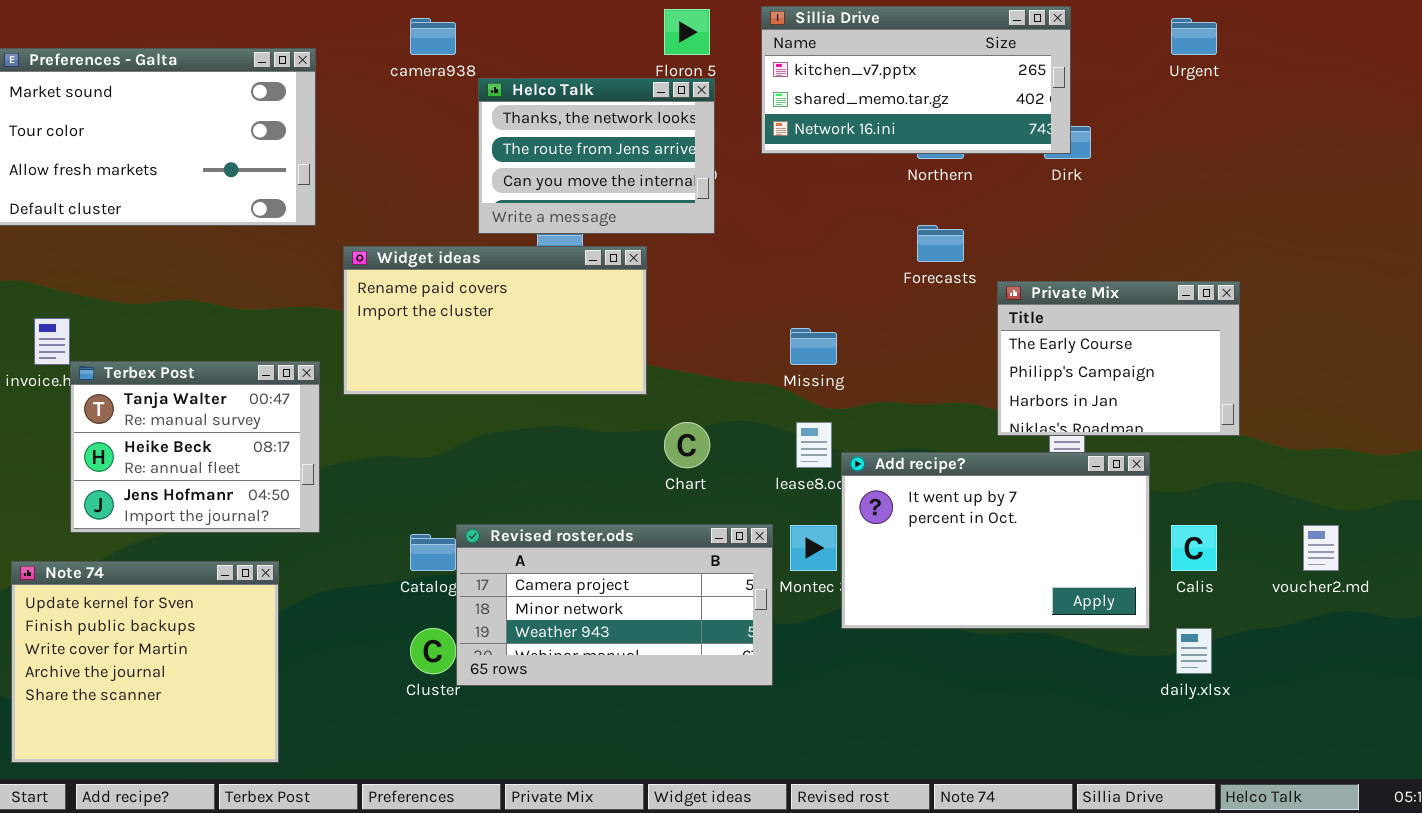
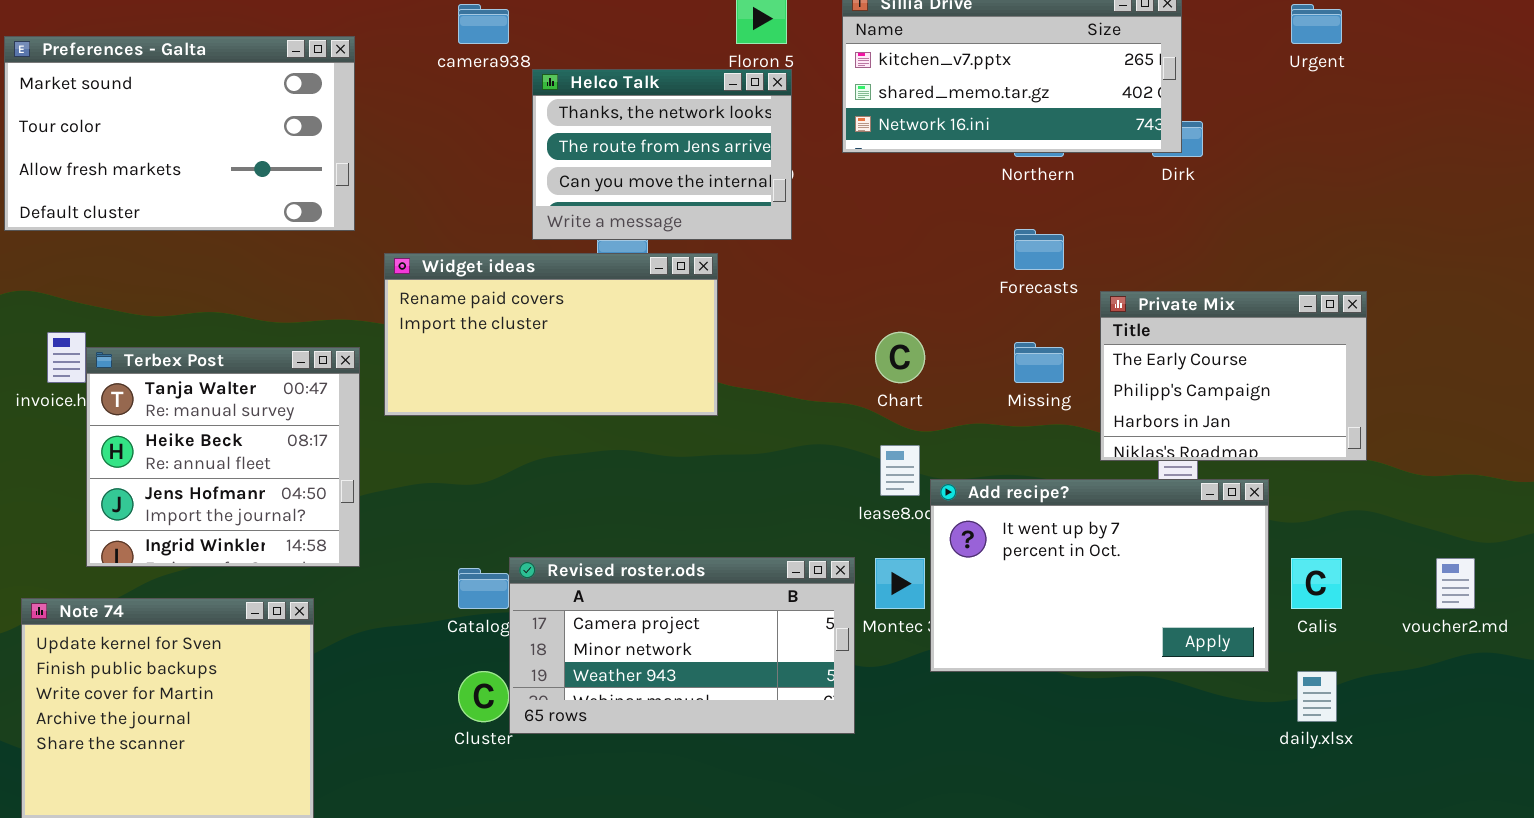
Missing: [790,328,837,365] -> [1014,342,1064,383], moved
Terbex Post: [70,361,320,533] -> [86,347,360,567], resized
Chart: [664,422,710,468] -> [875,332,925,383], moved

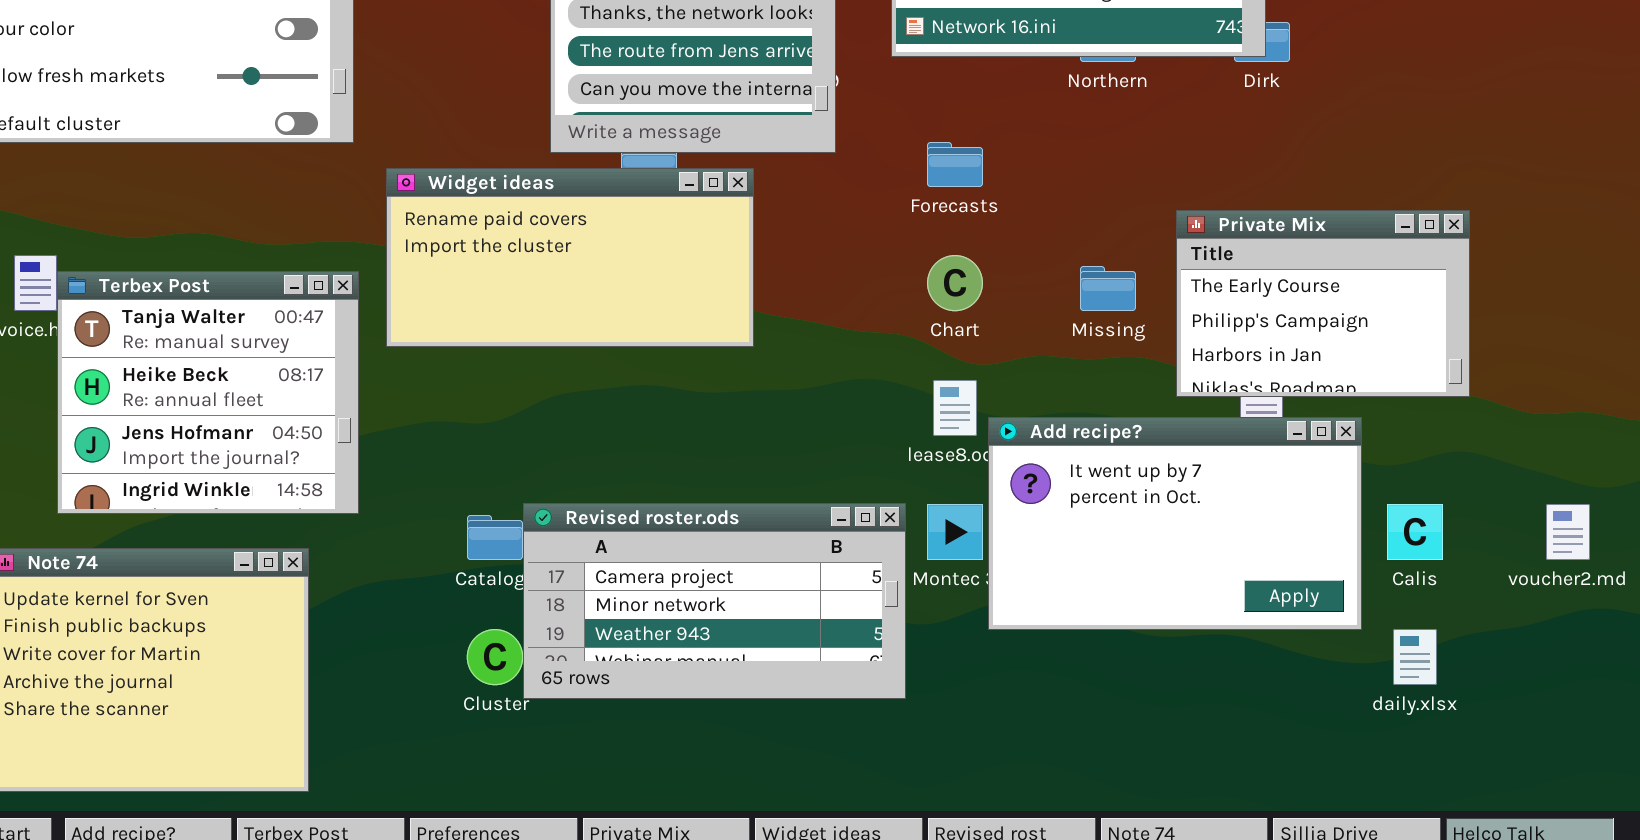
Forecasts: [1014,229,1064,270] -> [927,142,983,187], moved

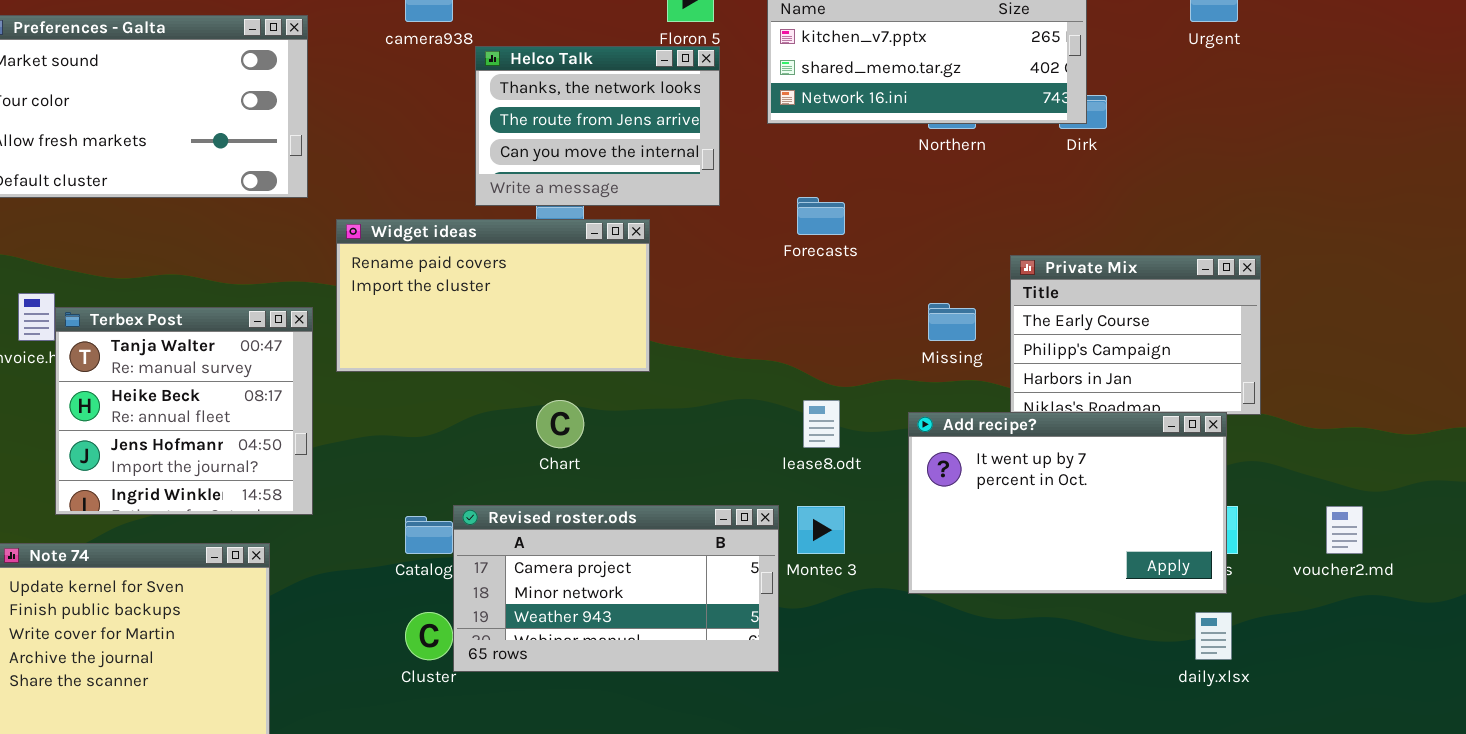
Chart: [927,255,983,311] -> [536,400,584,448], moved
Add recipe?: [988,417,1362,630] -> [908,412,1227,594], moved

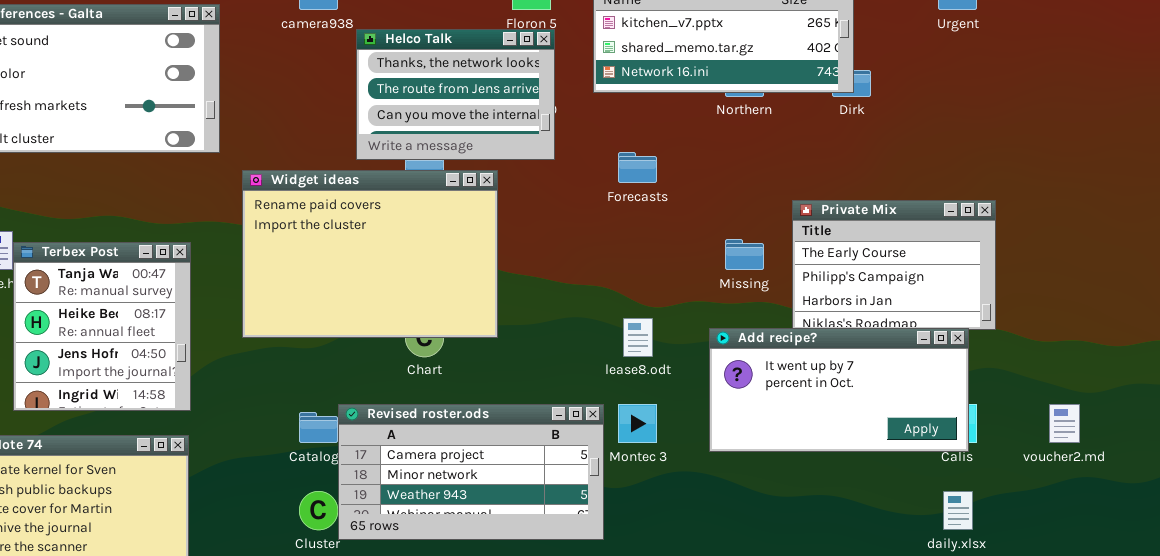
Widget ideas: [336,219,650,372] -> [242,170,498,338], resized
Terbex Post: [55,307,313,515] -> [13,242,191,411], resized
Add recipe?: [908,412,1227,594] -> [709,328,969,452], resized

